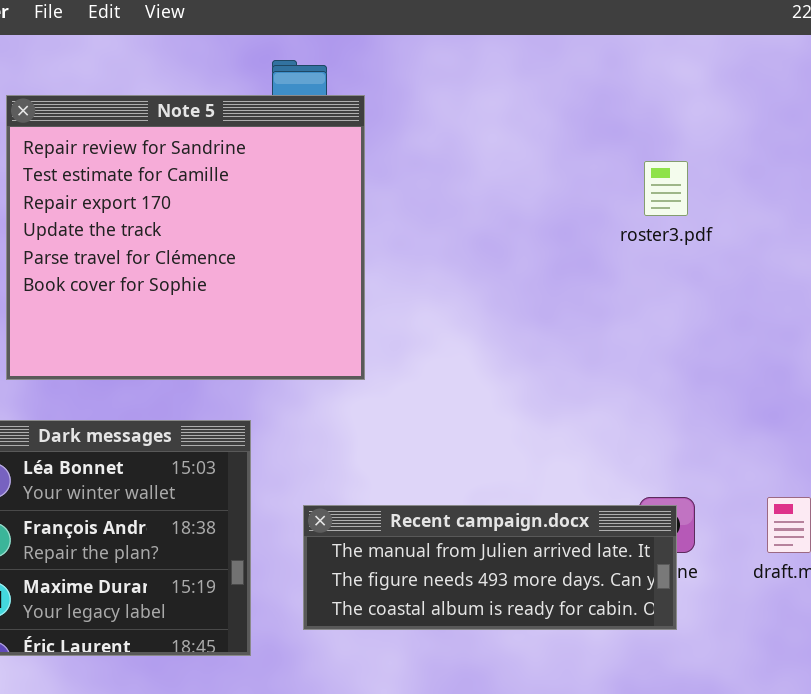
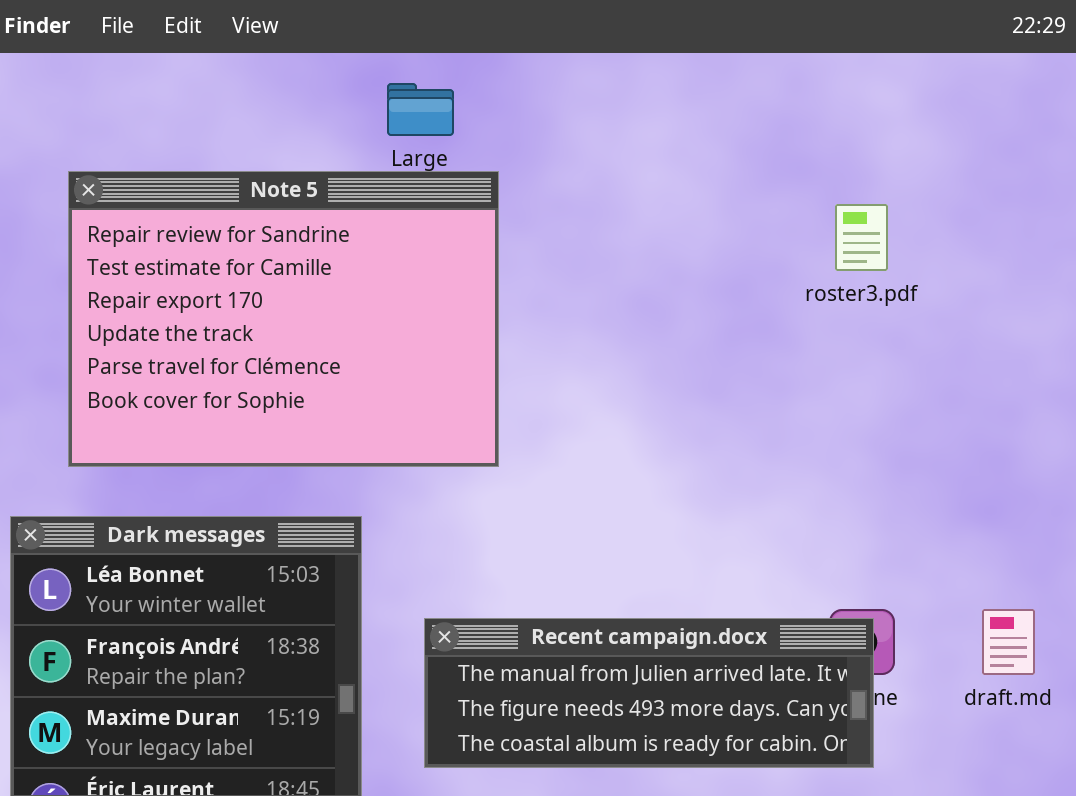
Note 5: [6,95,365,380] -> [68,171,499,467], resized

